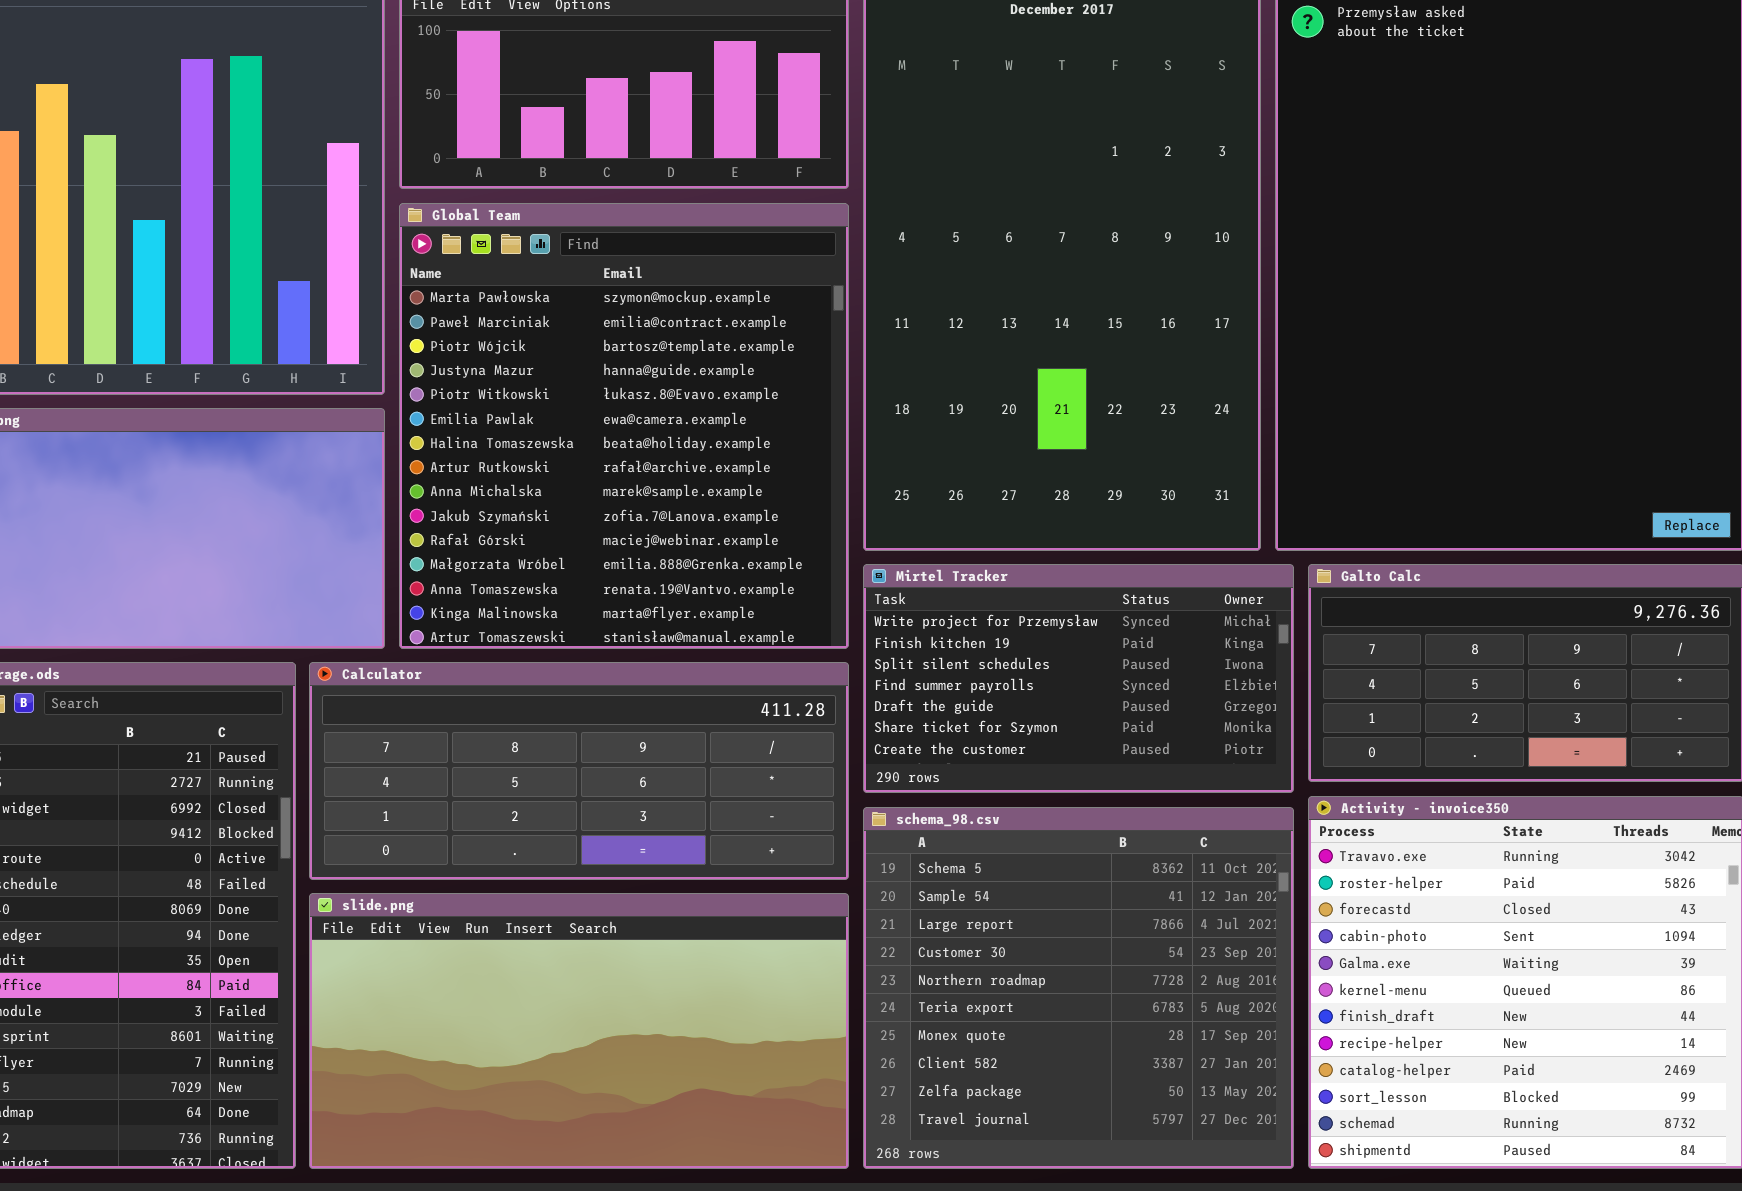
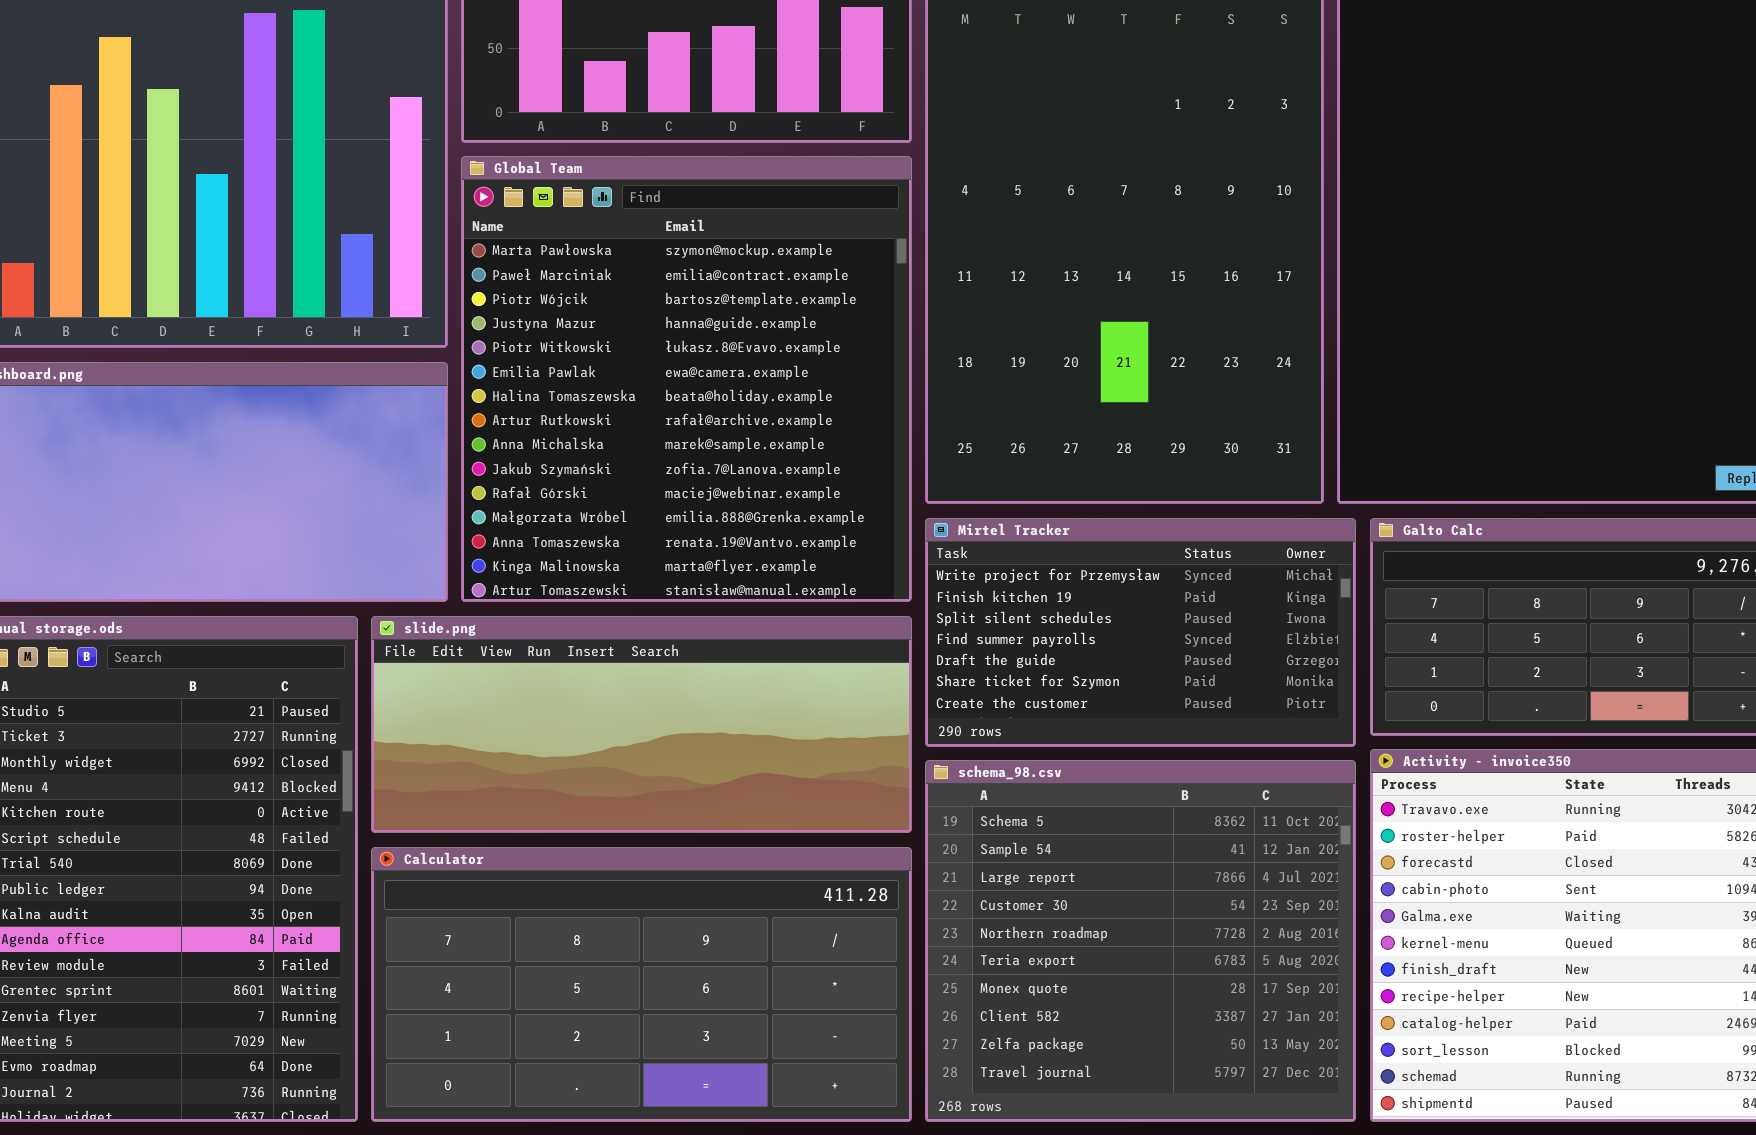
Calculator: [309,662,849,880] -> [371,847,912,1122], moved, resized
slide.png: [309,893,849,1169] -> [371,616,912,833], moved, resized

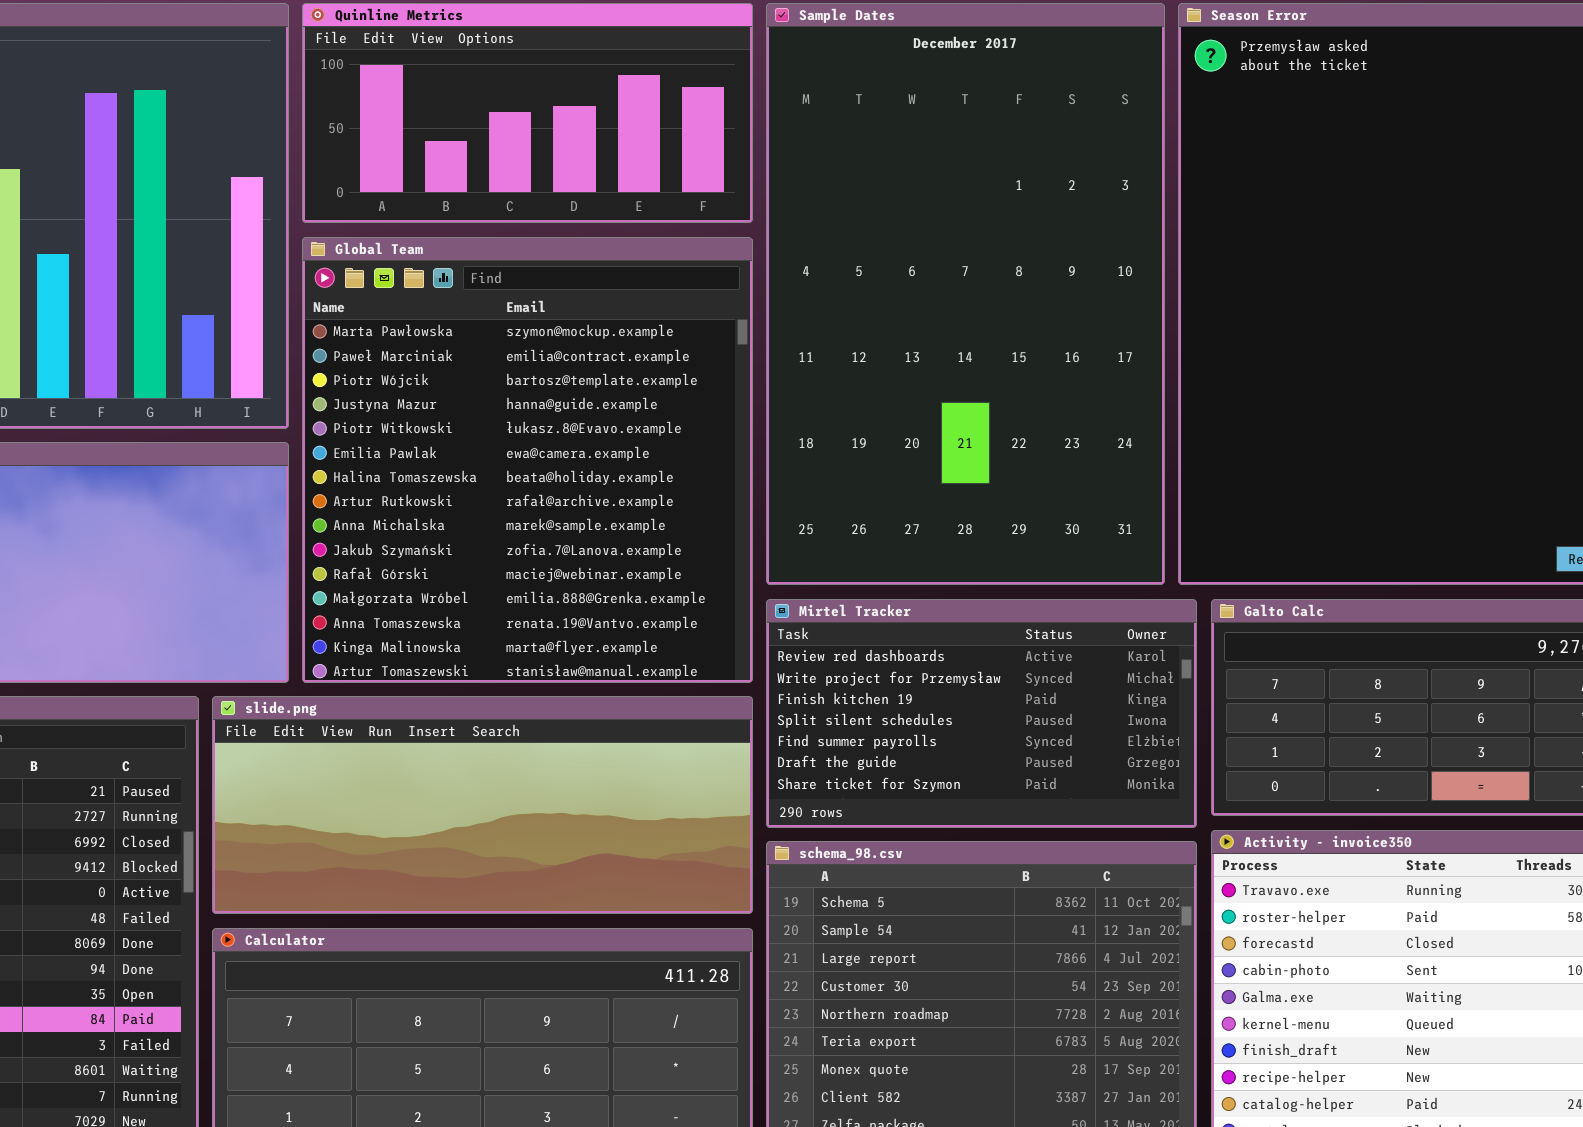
Mirtel Tracker: [925,518,1356,747] -> [766,599,1197,828], scrolled up 1 row

